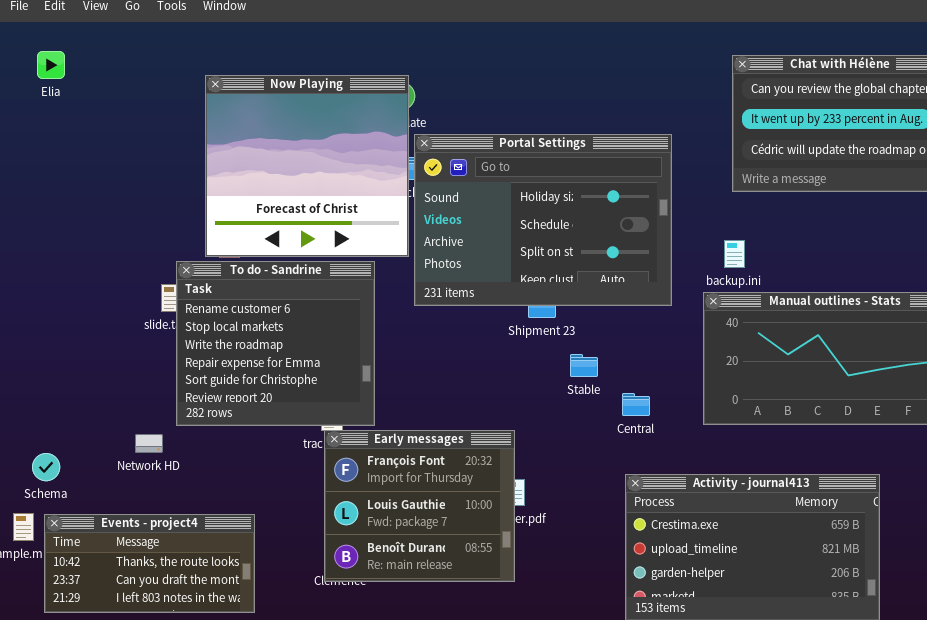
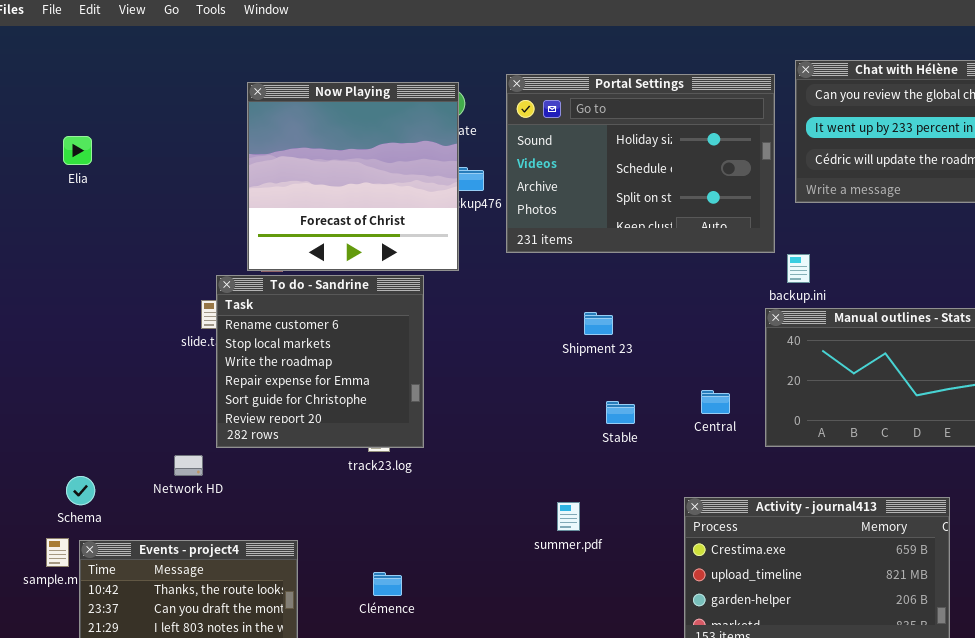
Elia: [37,51,65,79] -> [63,136,92,165], moved
Portal Settings: [414,134,672,306] -> [506,74,775,253], moved
Stable: [570,354,598,377] -> [606,401,635,424], moved
Central: [622,393,650,416] -> [701,390,730,414], moved
Early messages: [324,430,515,582] -> none, closed

